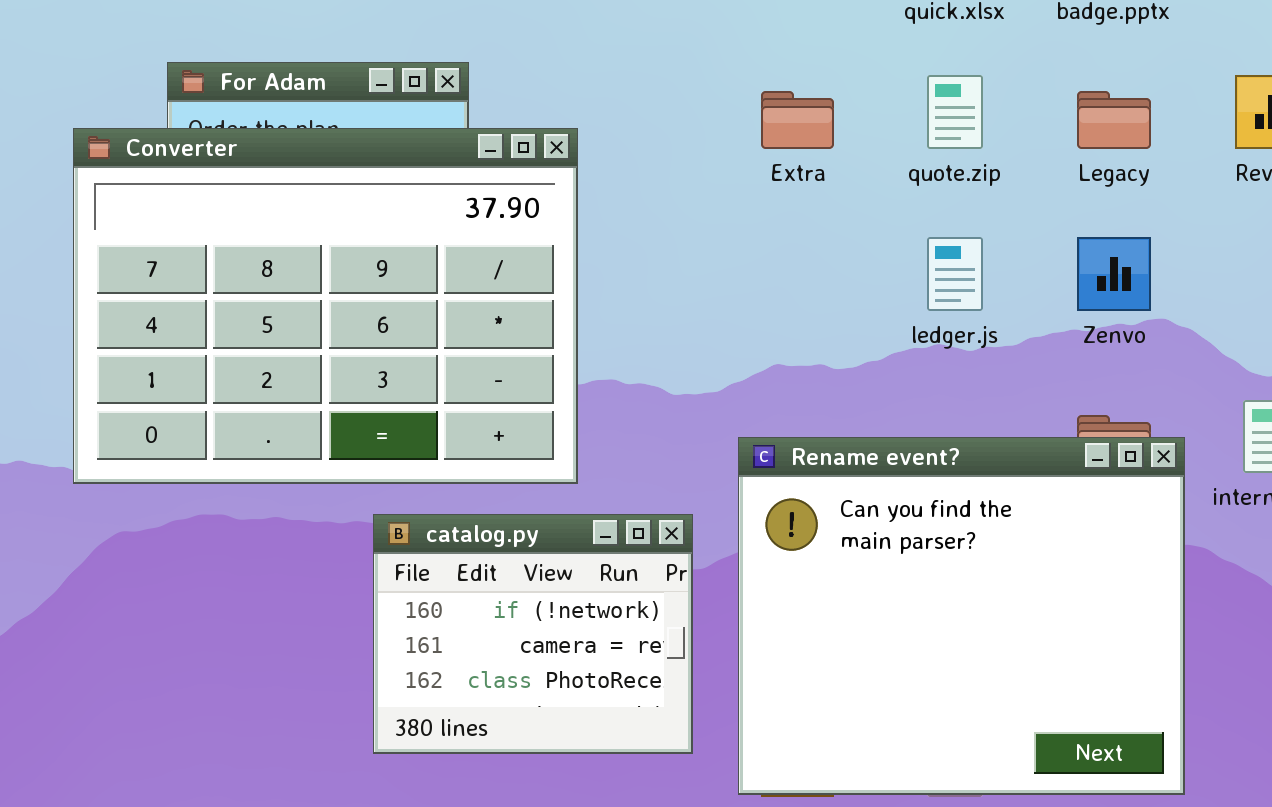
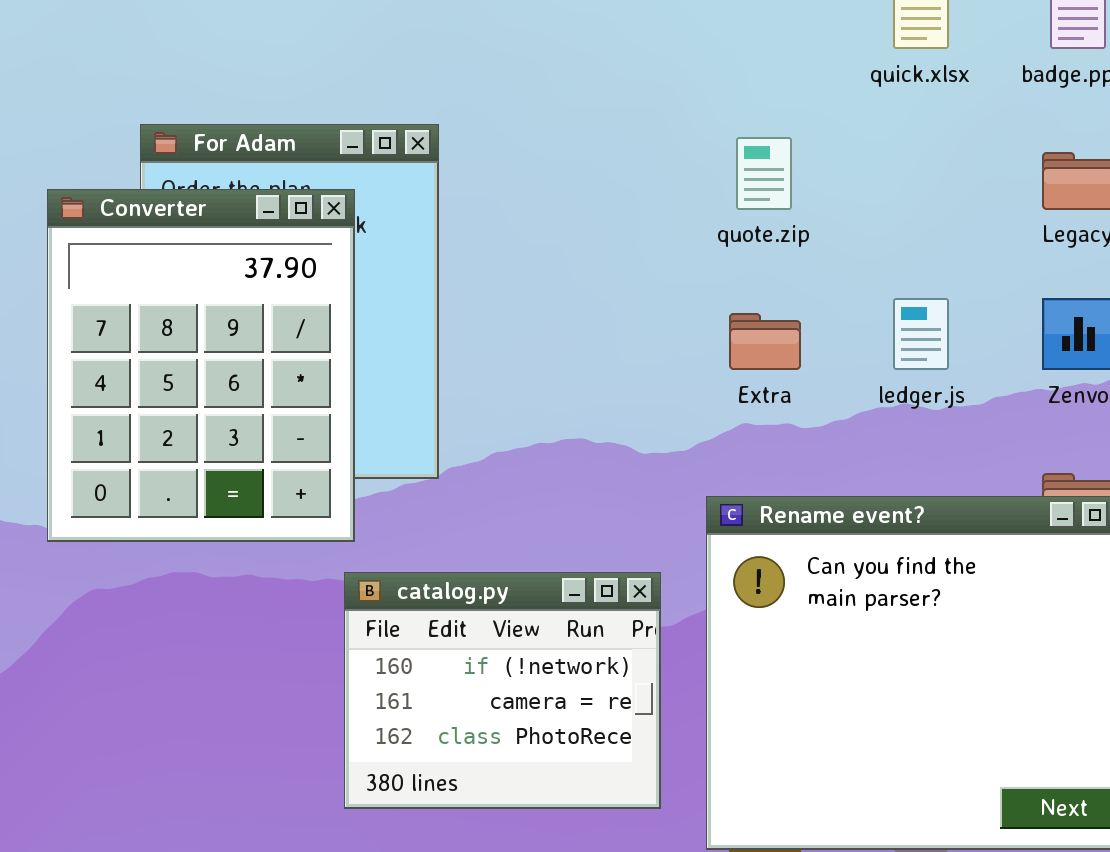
quote.zip: [927,75,983,149] -> [736,137,792,210], moved
Extra: [761,91,834,149] -> [729,313,801,370], moved
Converter: [73,128,578,484] -> [47,189,355,542], resized

